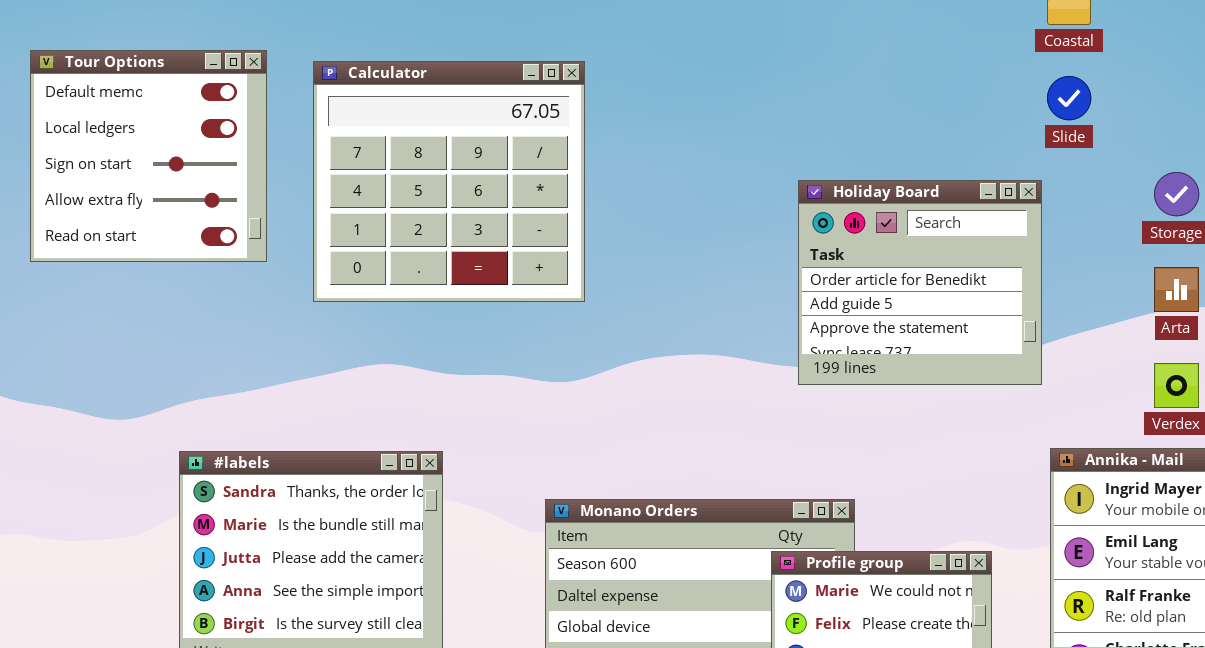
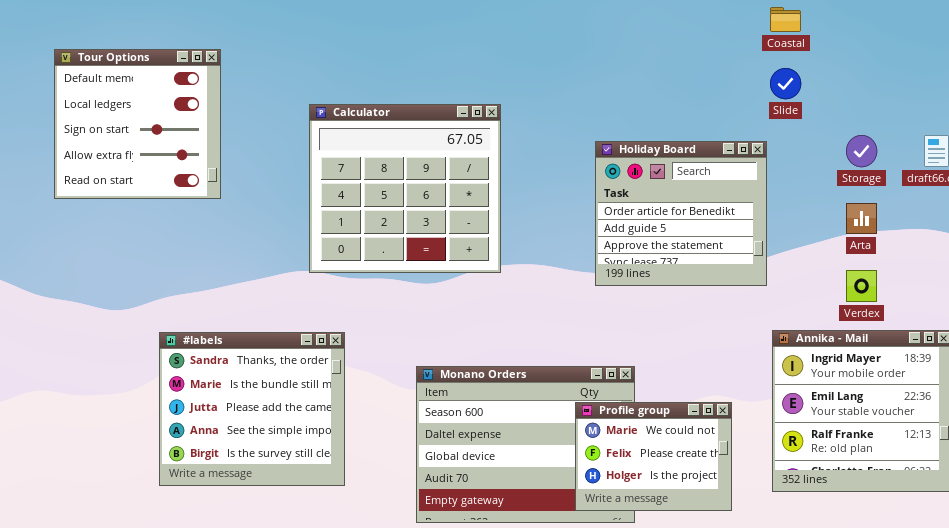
Calculator: [313,61,585,302] -> [309,104,501,273], moved

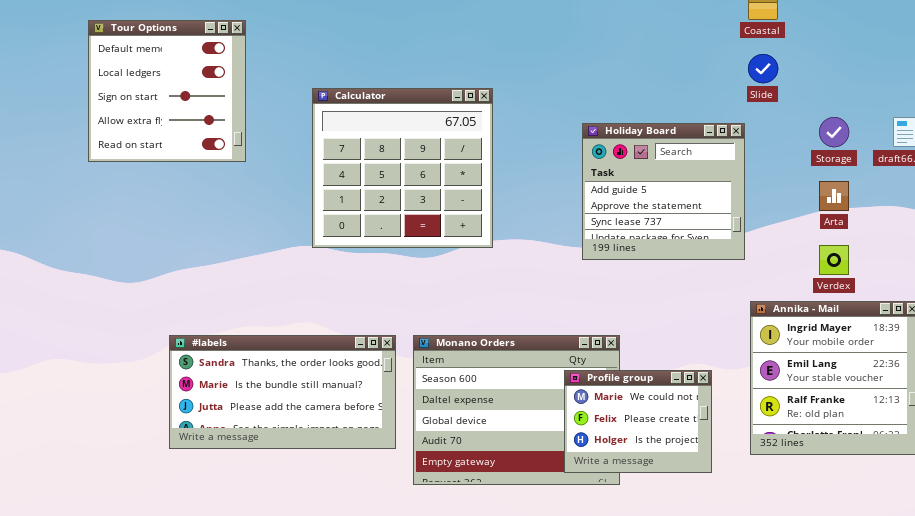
Tour Options: [54,49,221,199] -> [88,20,246,162], moved
Holiday Board: [595,141,767,286] -> [582,123,745,260], scrolled down 1 row
#labels: [159,332,345,486] -> [169,335,396,449], resized

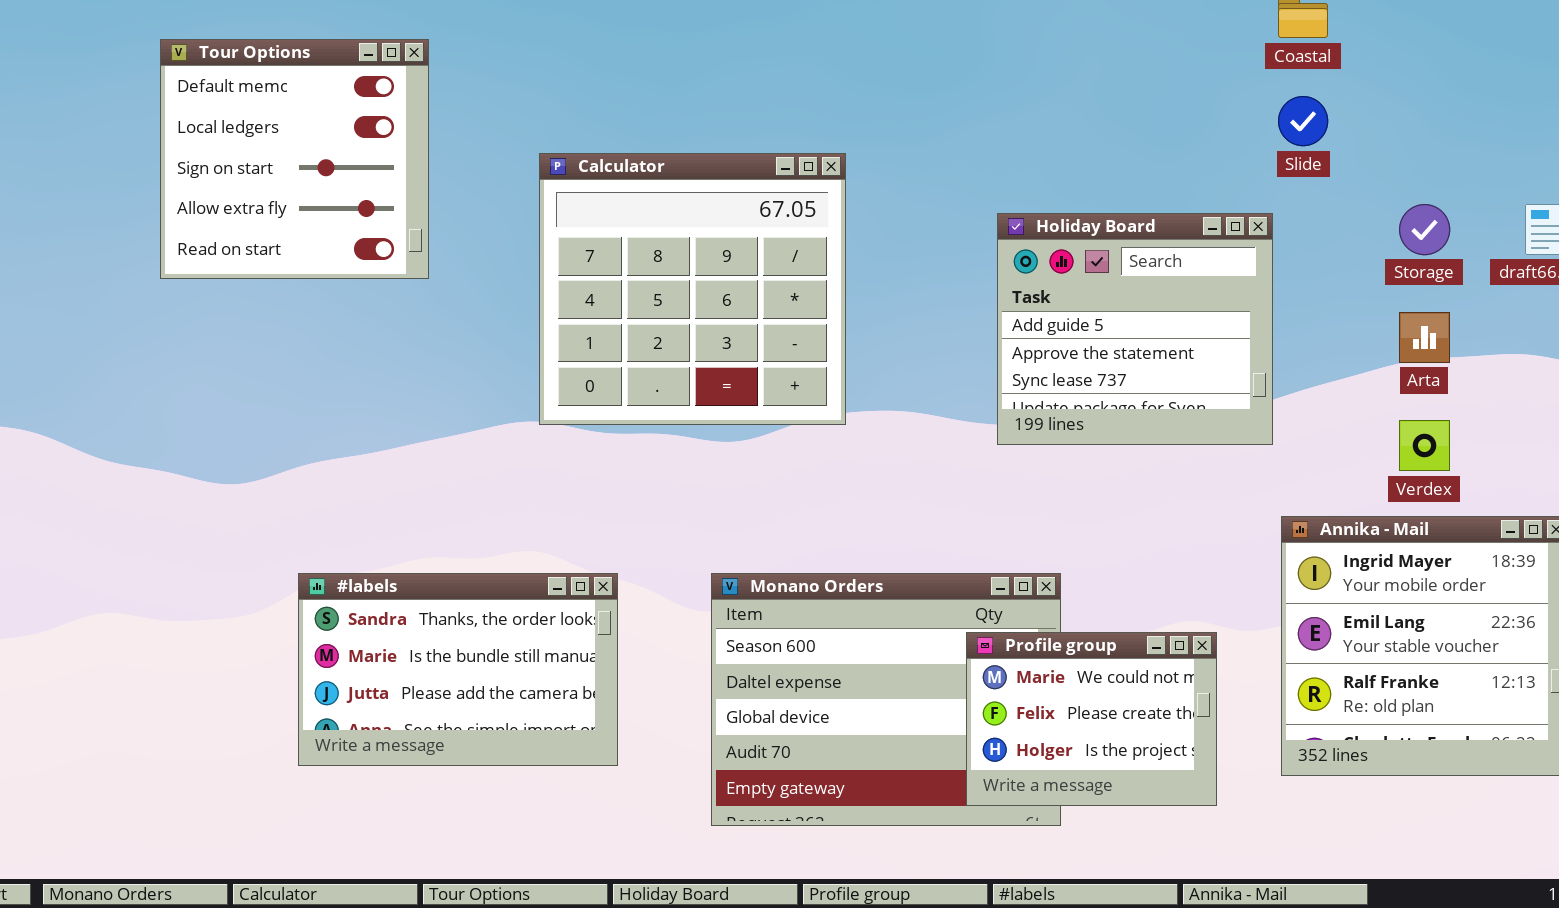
#labels: [169,335,396,449] -> [298,573,618,766], resized

